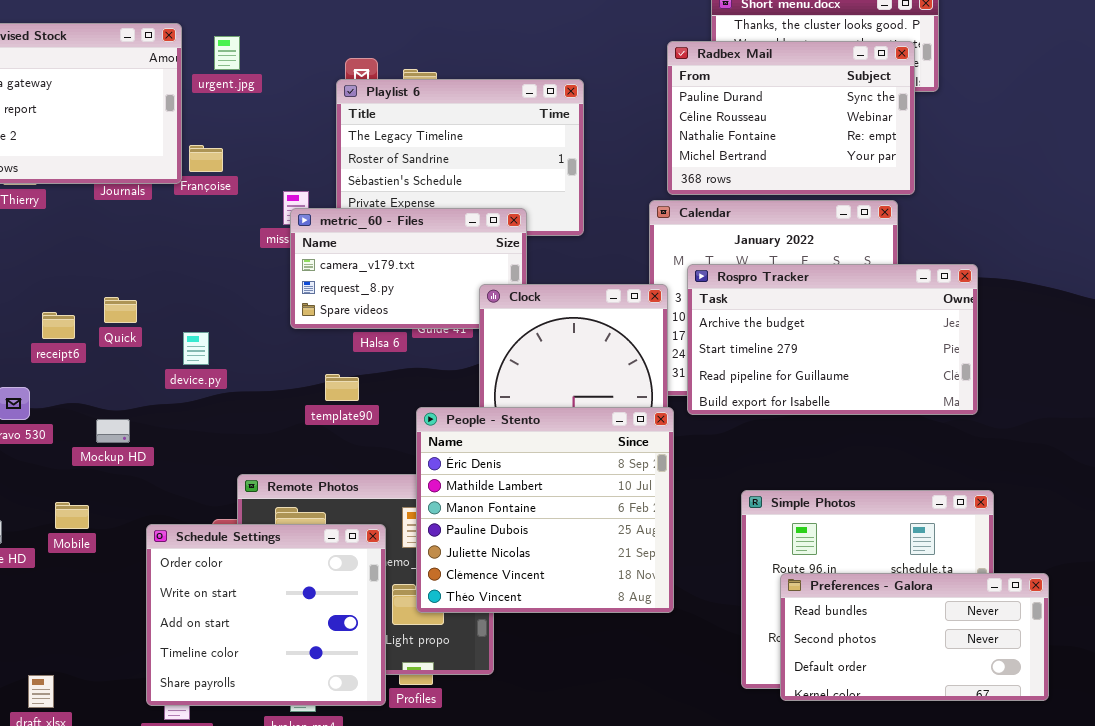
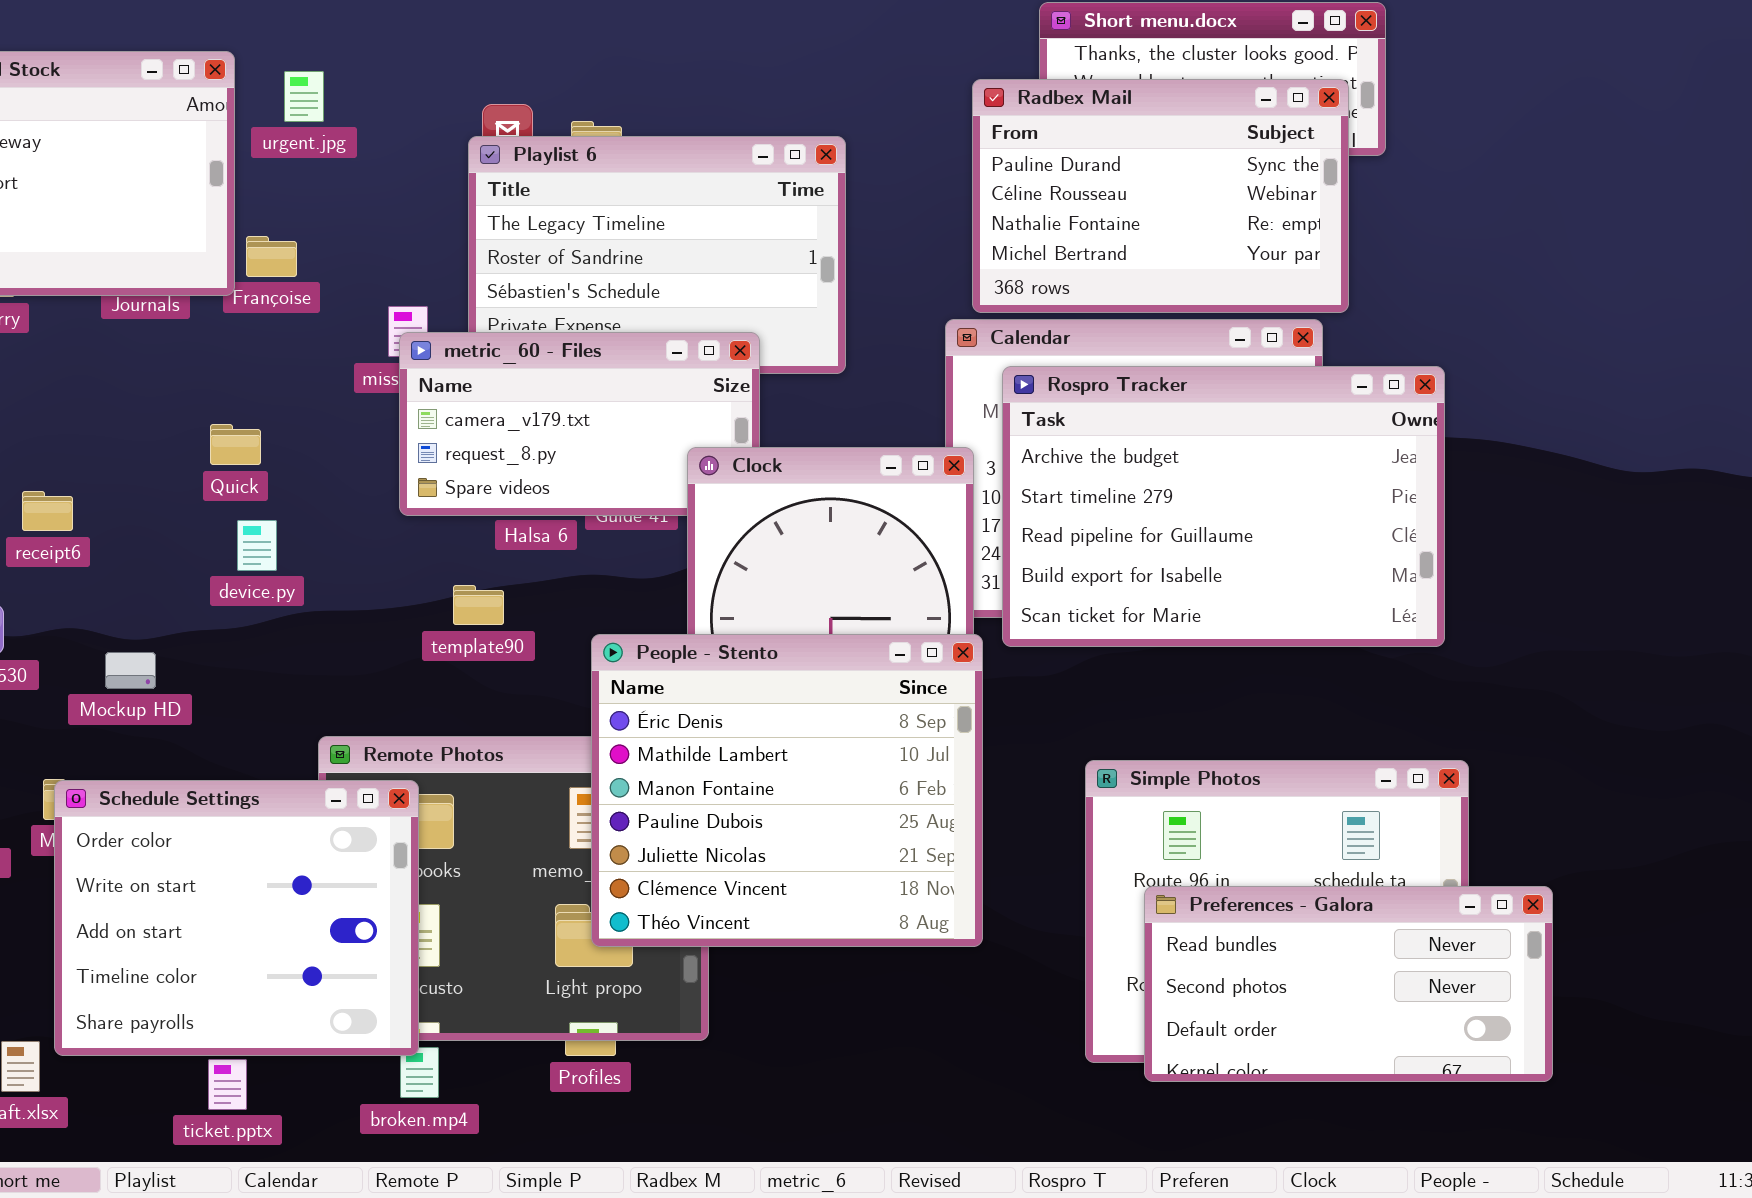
Rospro Tracker: [687,264,978,415] -> [1002,366,1445,647], resized
Quick: [104,297,137,323] -> [210,424,261,465], moved
Schedule Settings: [146,524,386,706] -> [54,780,419,1056], moved

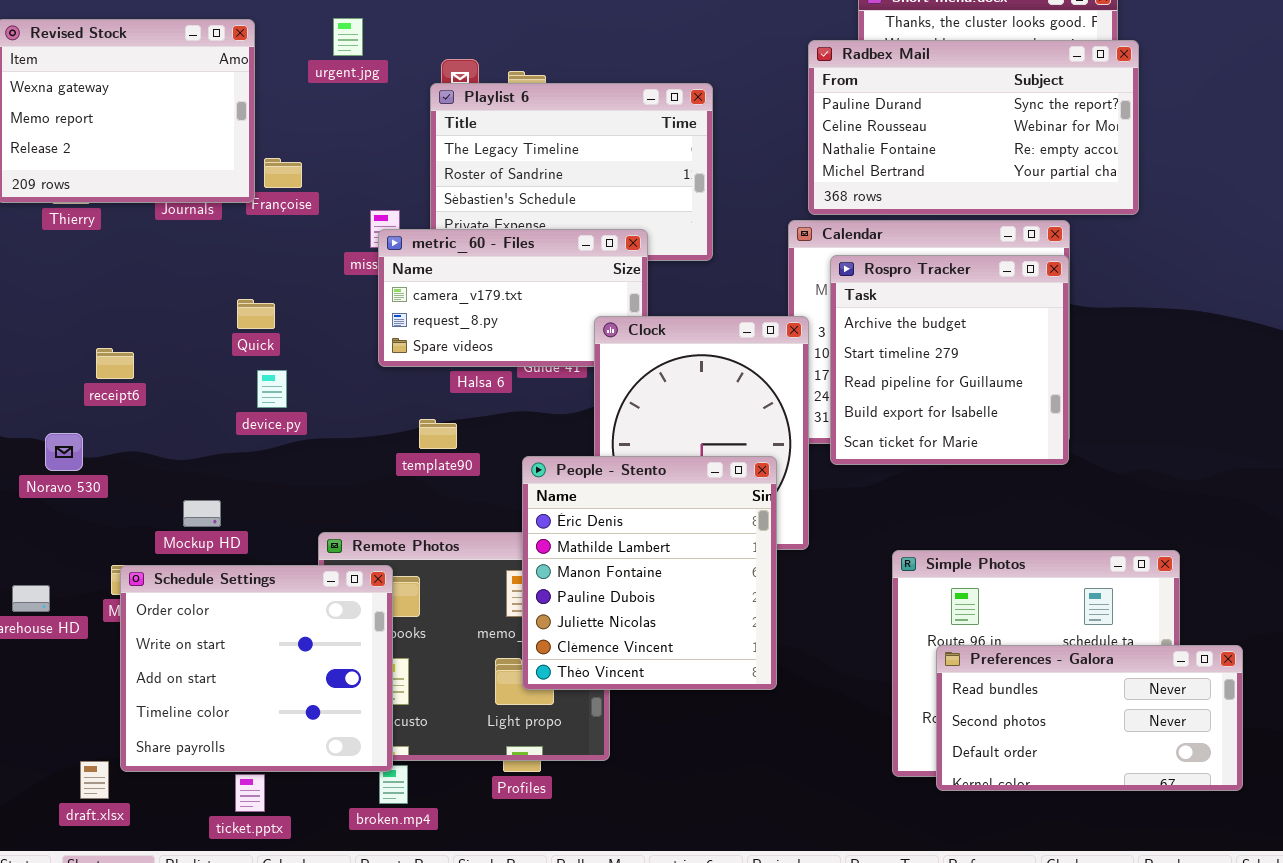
urgent.jpg: [284,71,324,122] -> [333,18,363,56], moved
Radbex Mail: [972,79,1349,313] -> [808,40,1139,215], resized
Rospro Tracker: [1002,366,1445,647] -> [830,255,1069,465], resized
People - Stento: [591,634,983,947] -> [522,456,777,690], resized
Mockup HD: [105,652,156,689] -> [183,500,221,527], moved

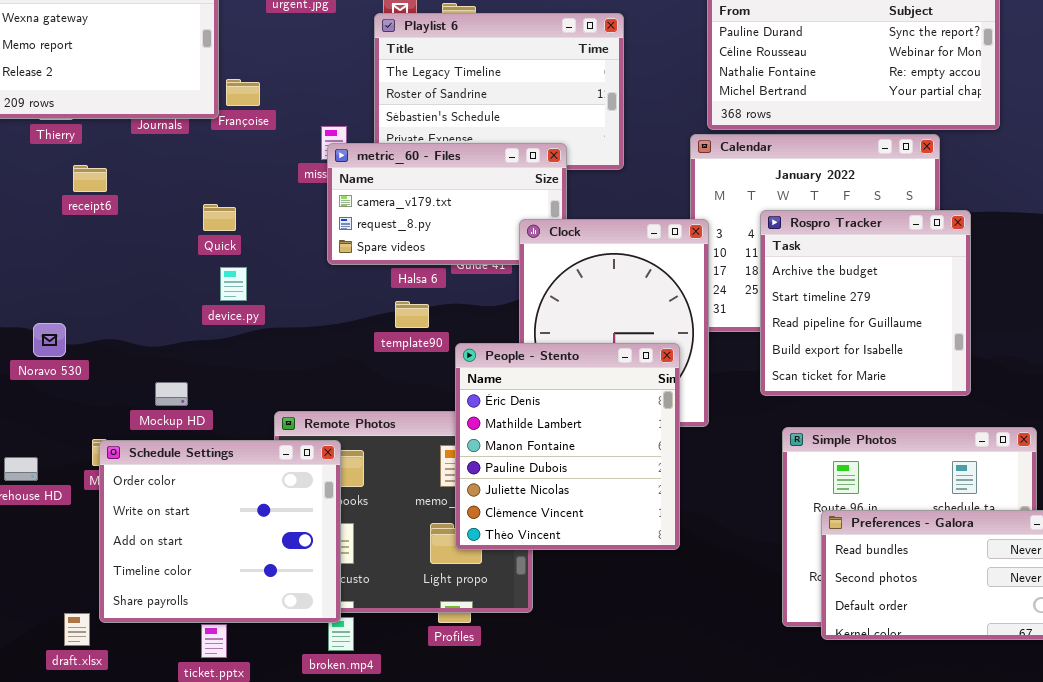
Rospro Tracker: [830,255,1069,465] -> [760,210,971,396], moved
receipt6: [96,348,134,379] -> [73,165,107,192], moved
template90: [419,419,457,449] -> [395,301,429,328], moved

